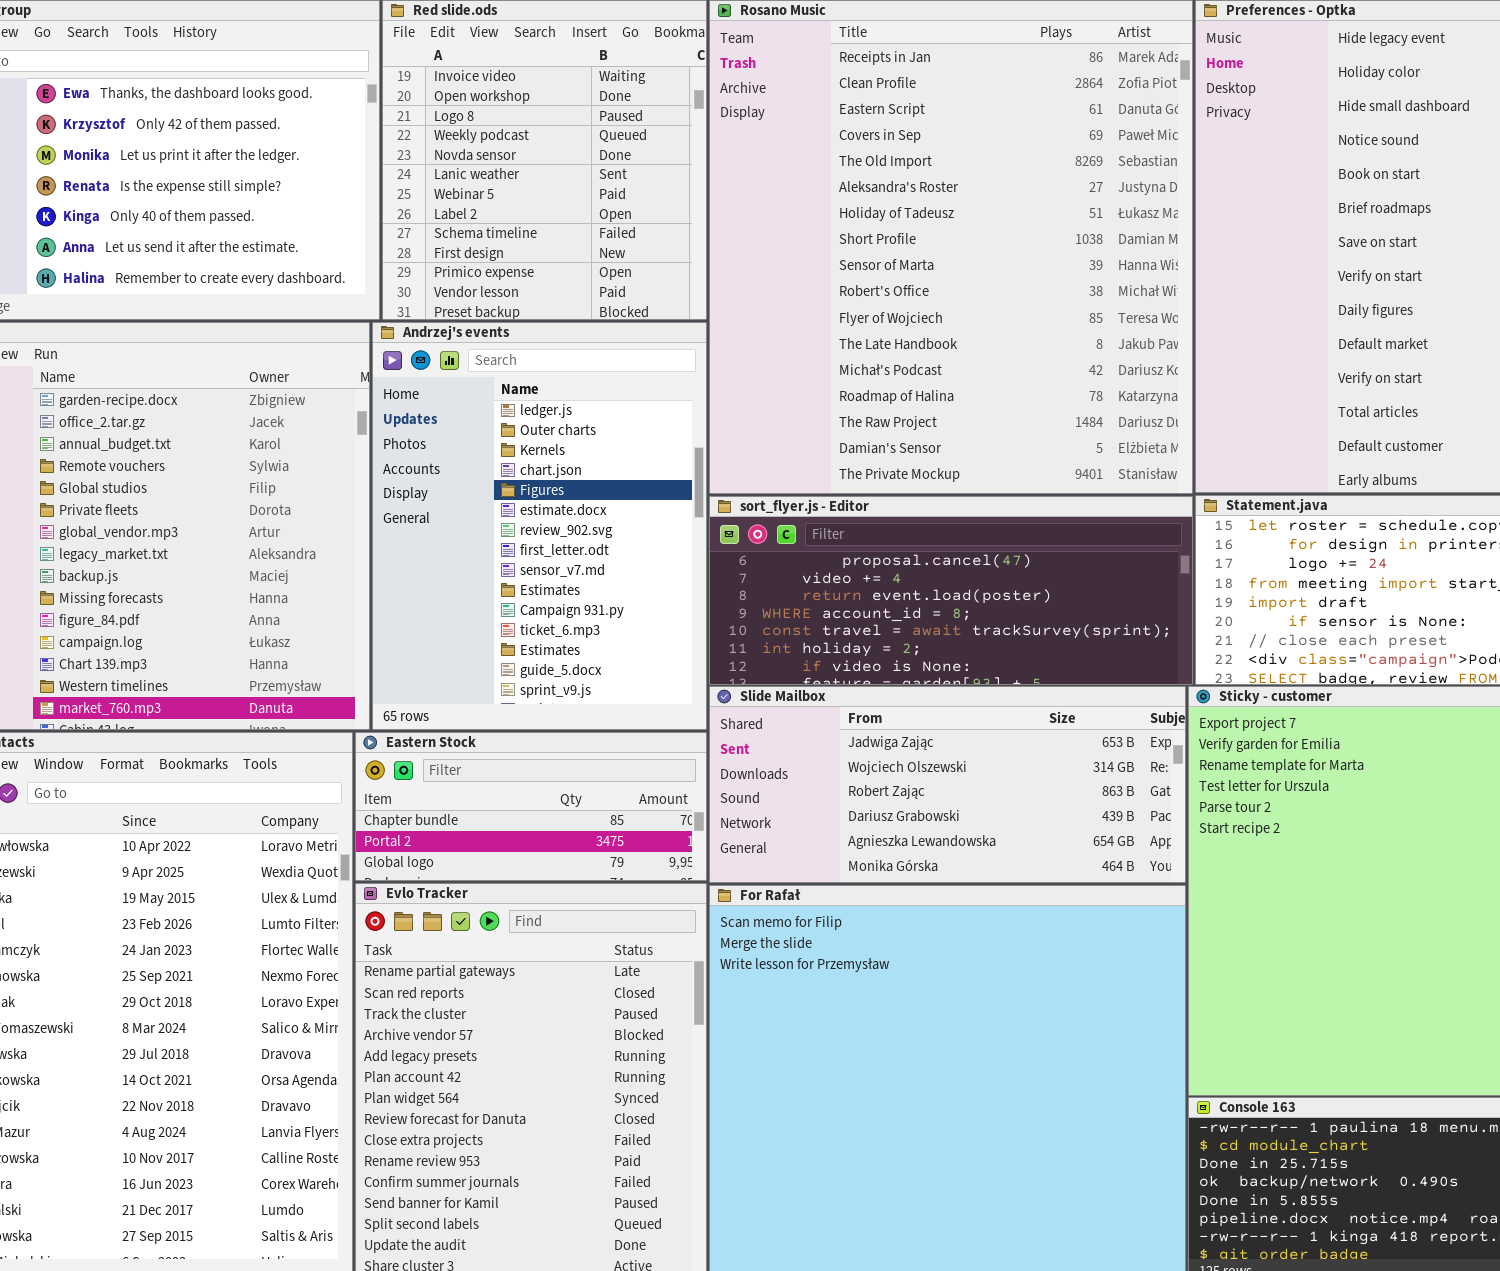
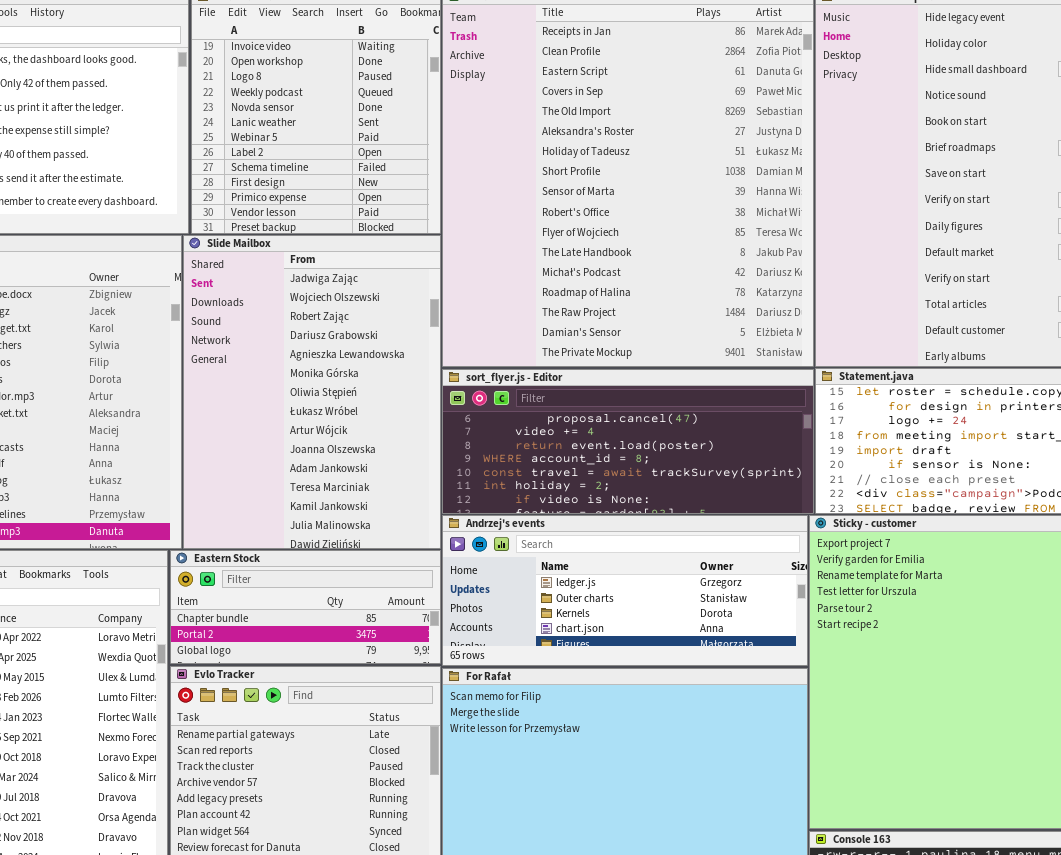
Andrzej's events: [372,322,707,730] -> [442,515,808,666], moved, resized
Slide Mailbox: [709,686,1186,883] -> [183,235,441,549], moved, resized

